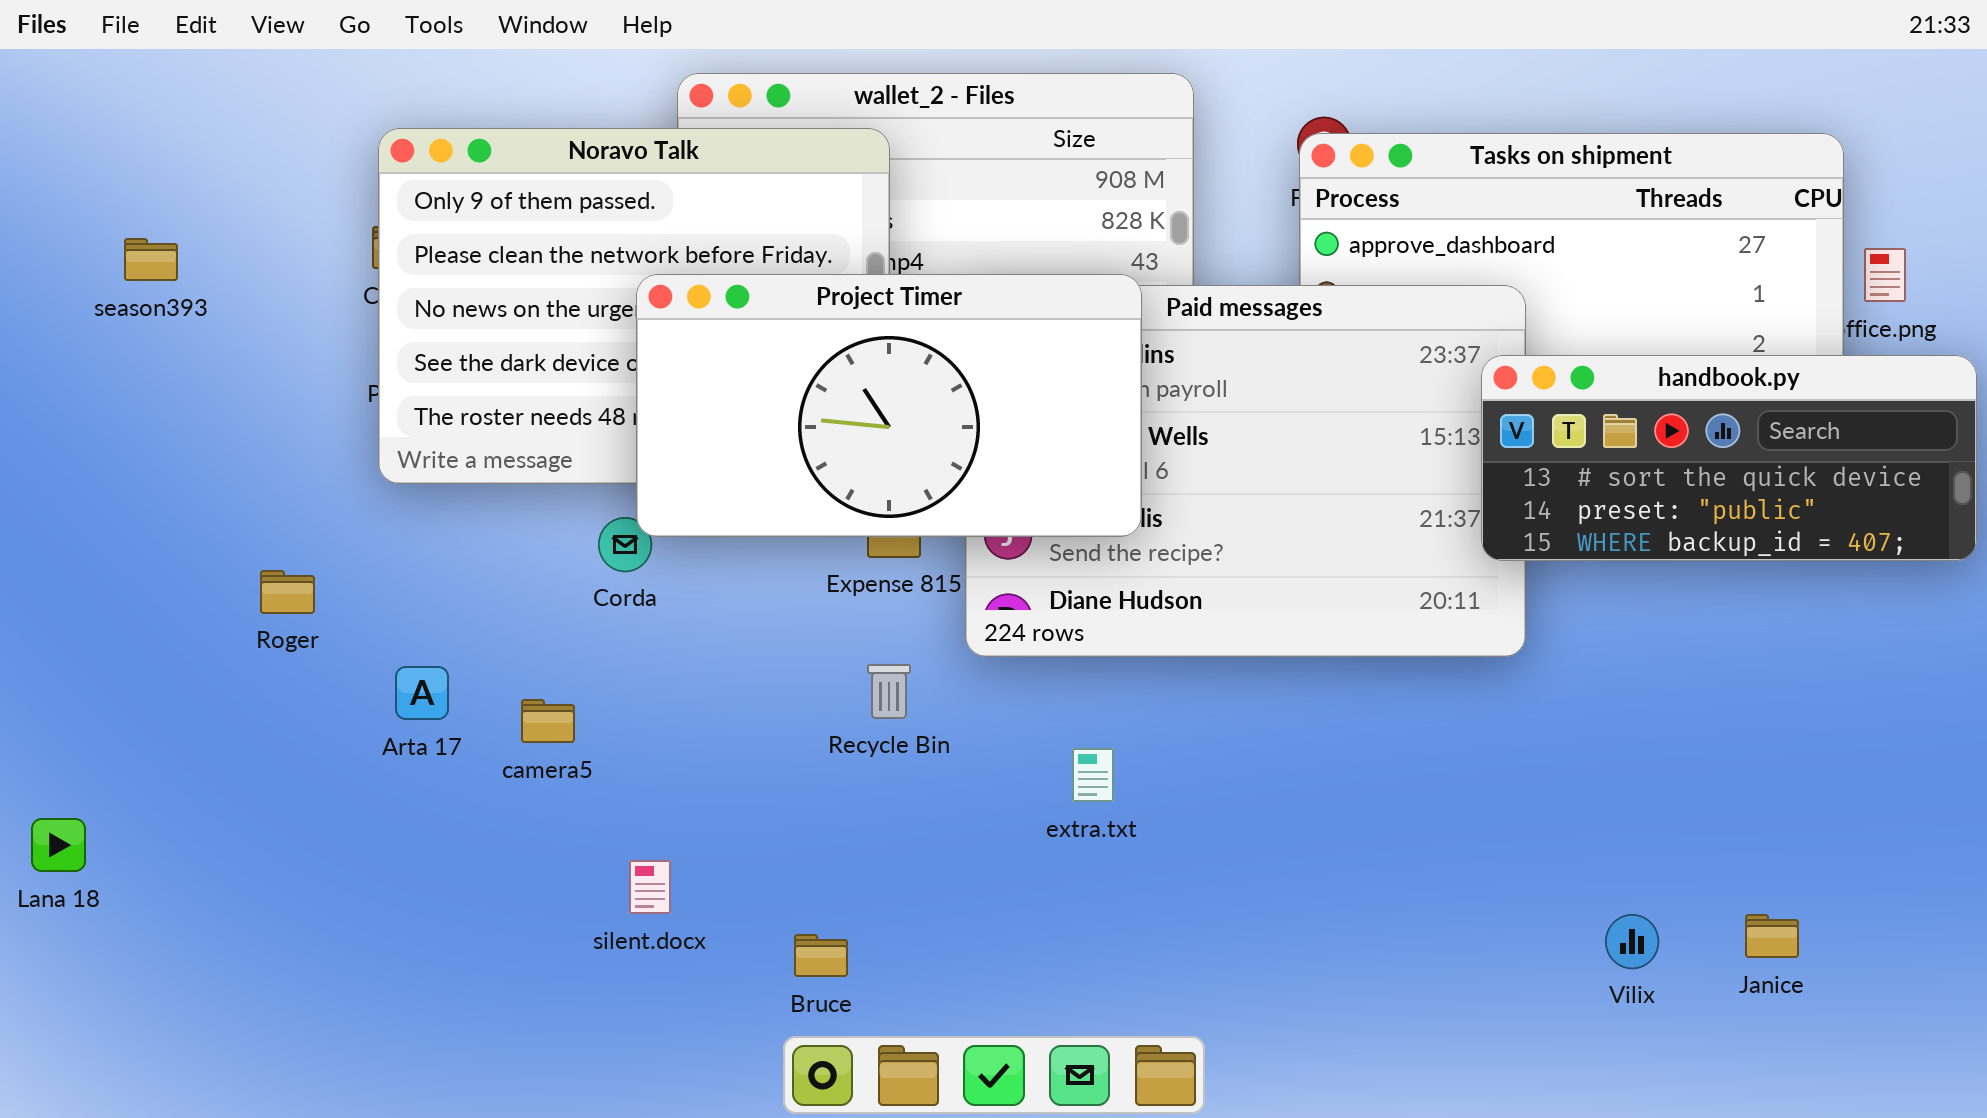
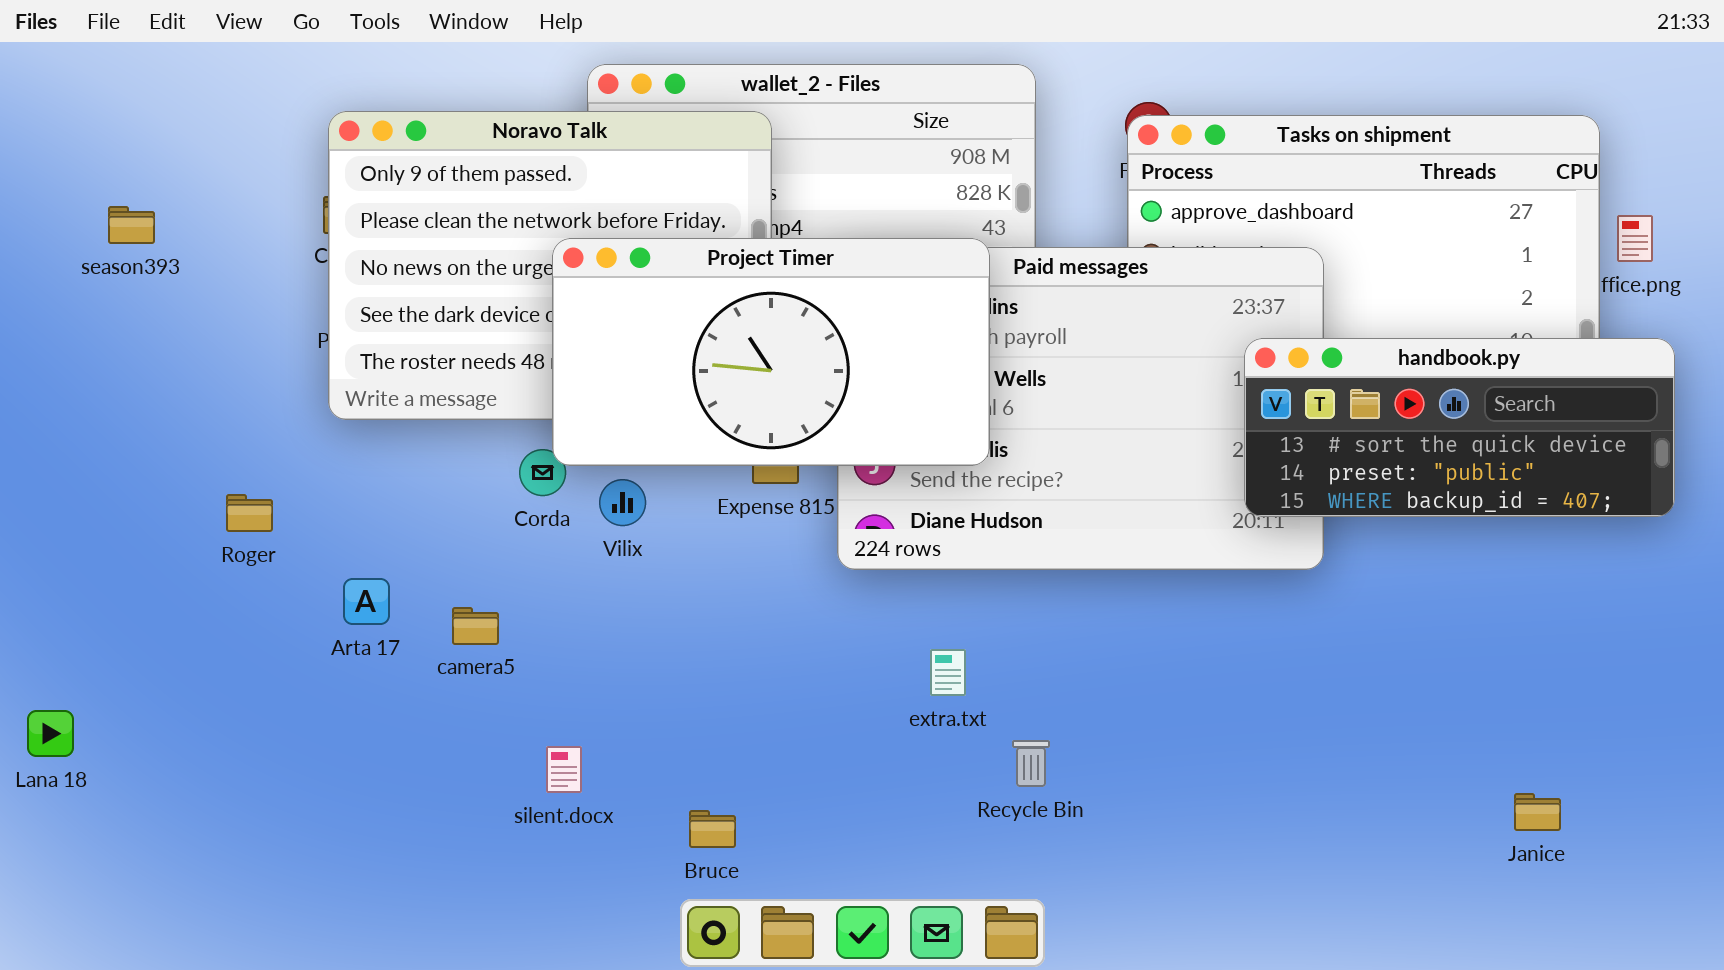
handbook.py: [1481,355,1977,561] -> [1244,338,1675,517], moved
Recycle Bin: [867,664,911,719] -> [1012,740,1050,787], moved
Vilix: [1605,914,1659,969] -> [599,479,646,526], moved

